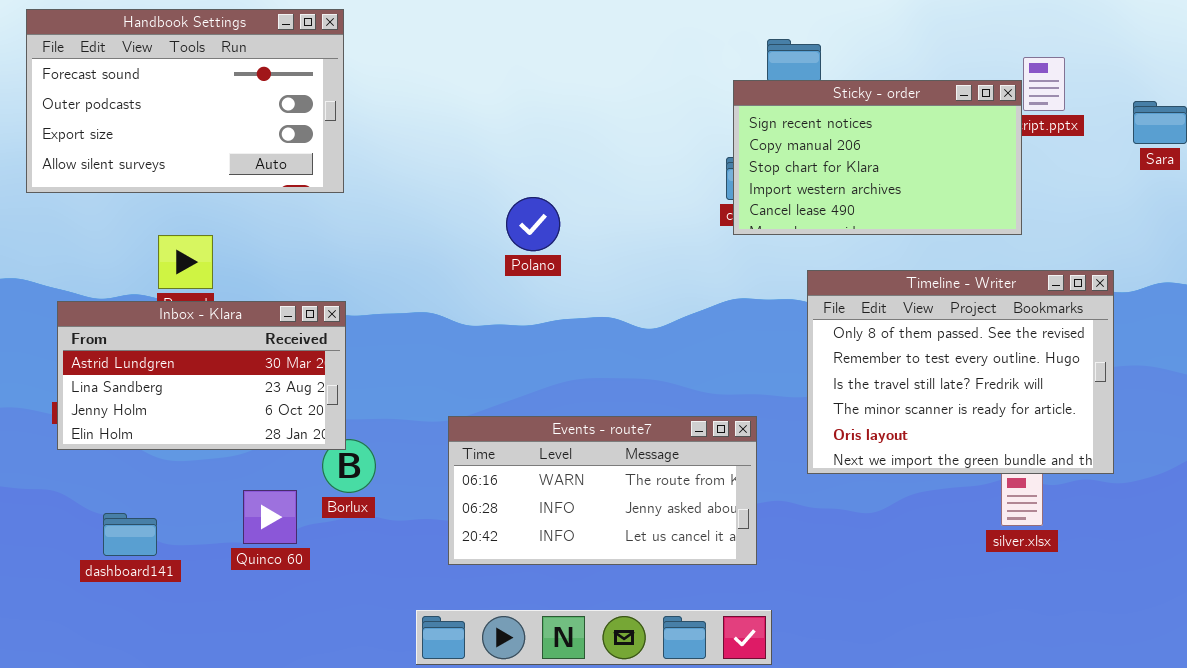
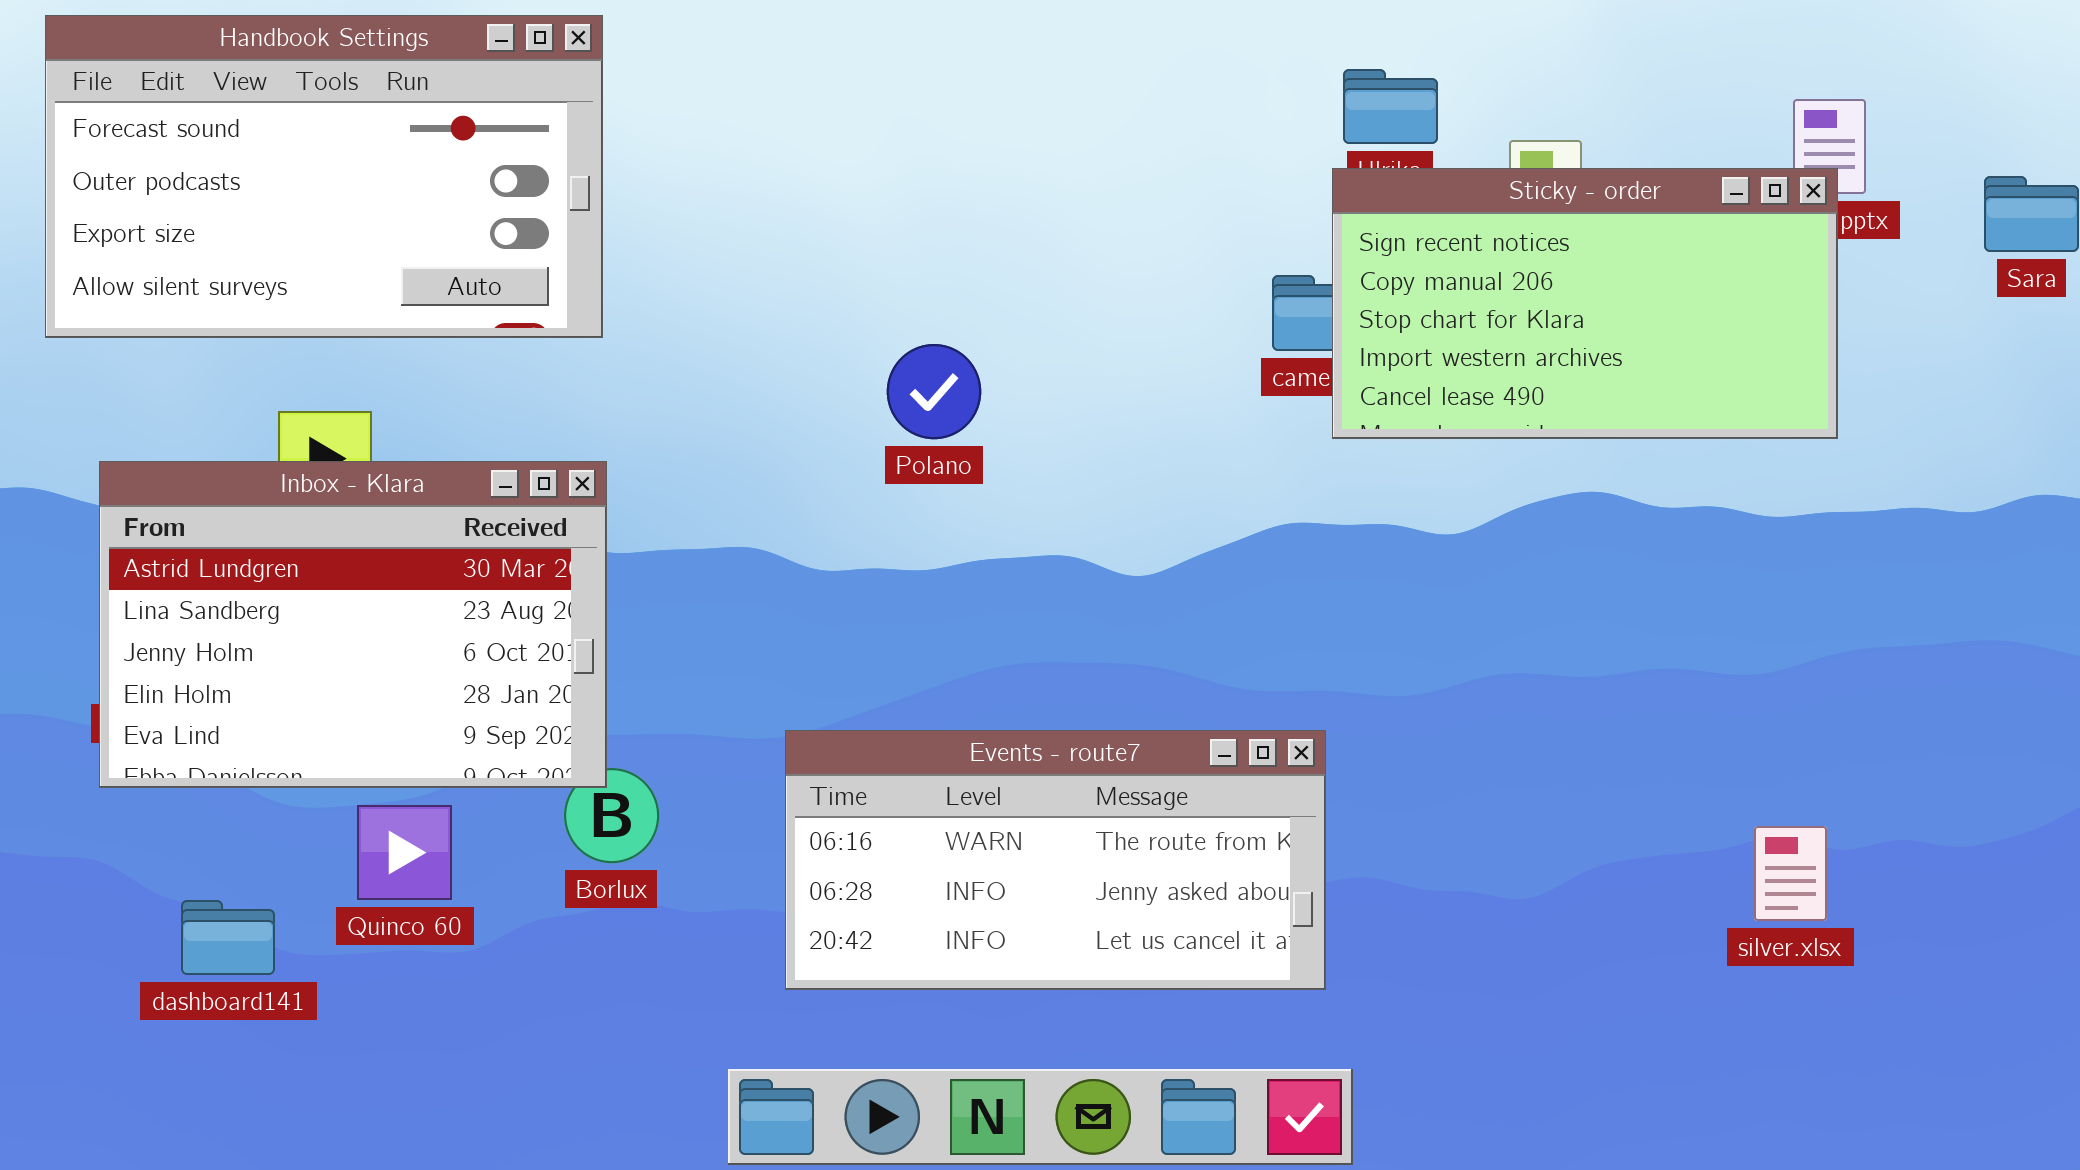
Sticky - order: [733,80,1022,235] -> [1332,168,1838,439], moved
Timeline - Writer: [807,270,1114,474] -> none, closed
Inbox - Klara: [57,301,346,450] -> [99,461,607,788], resized
Quinco 60: [243,490,297,544] -> [357,805,452,900], moved

